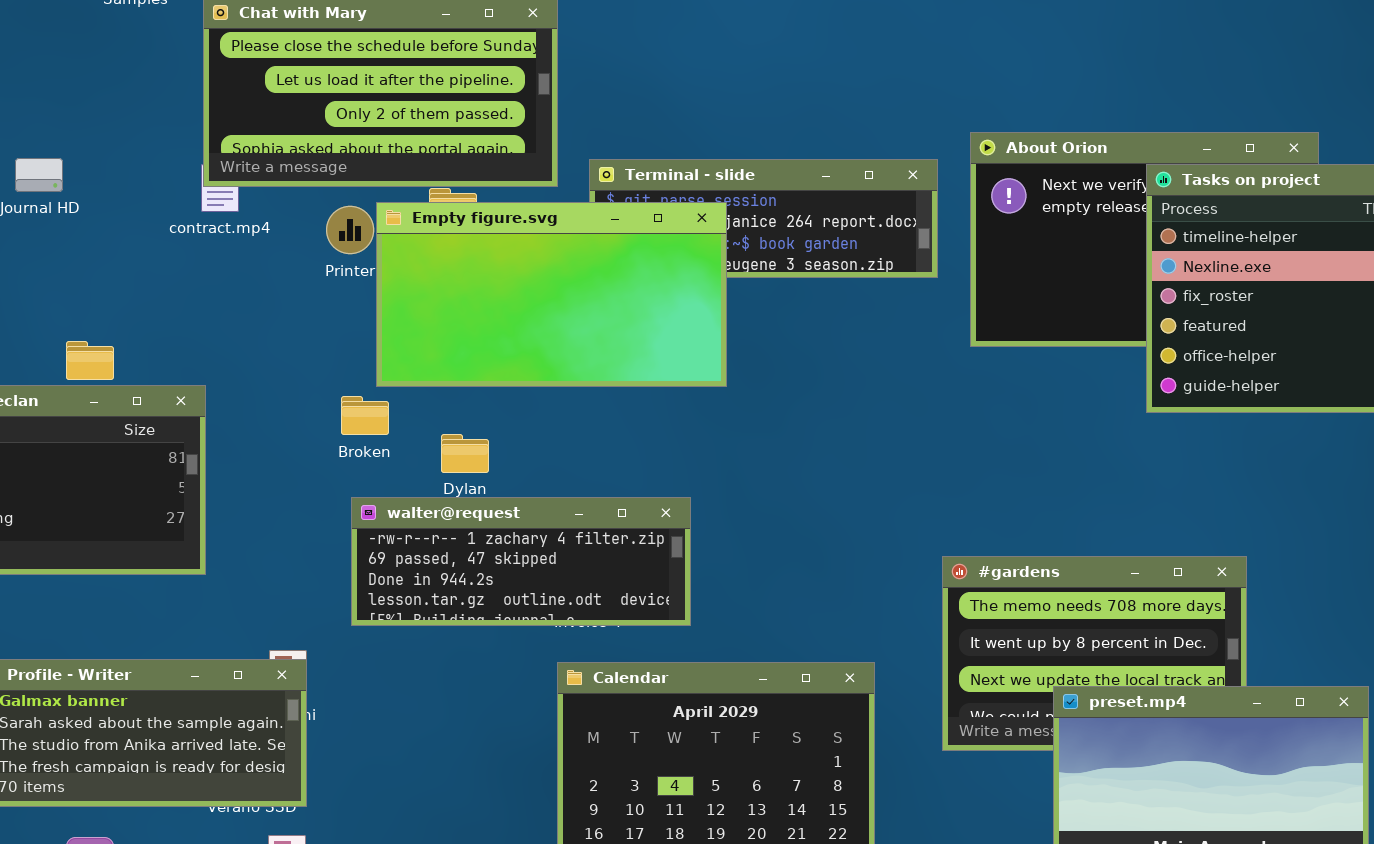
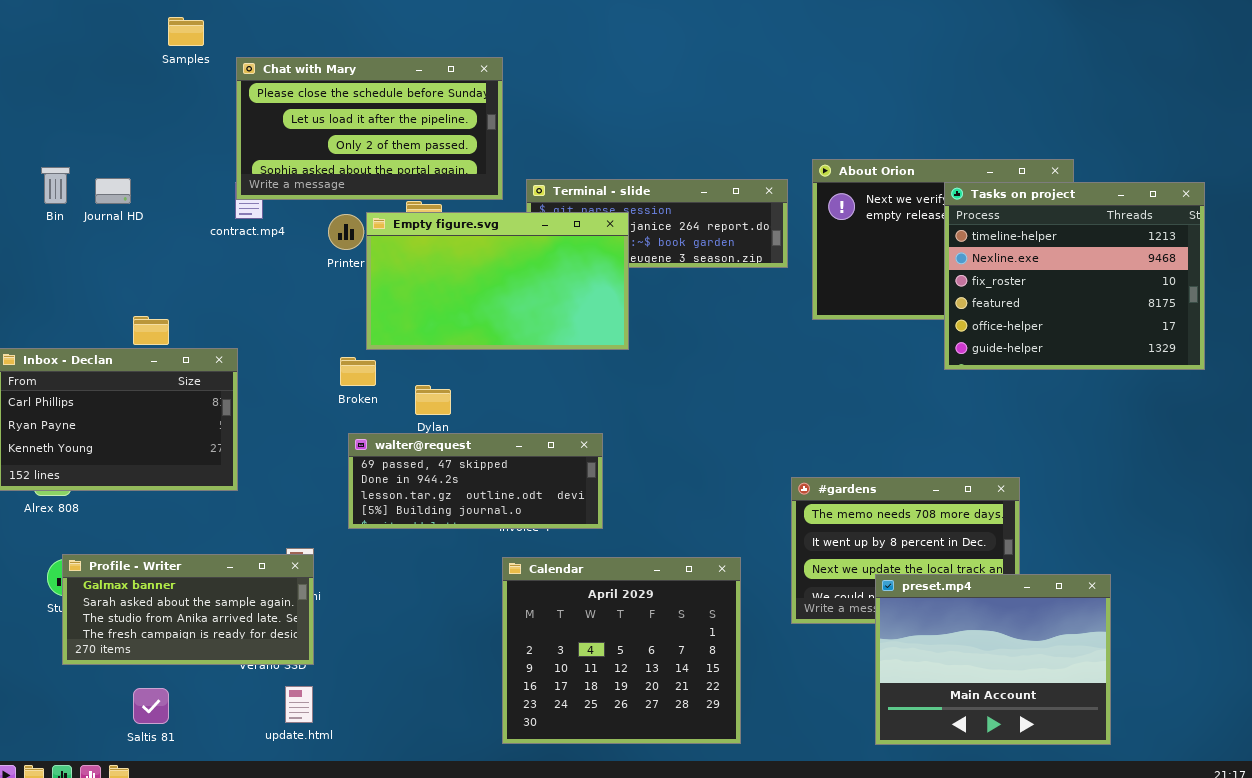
walter@request: [351,497,691,626] -> [348,433,603,529], scrolled down 1 row

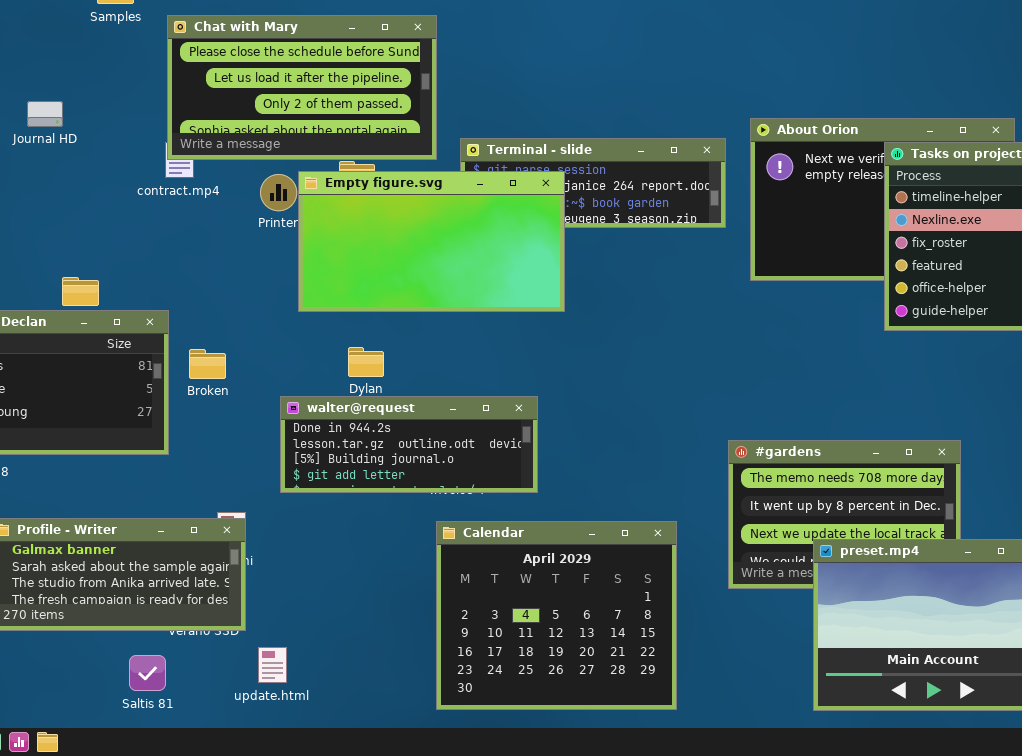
Journal HD: [95,178,131,204] -> [27,101,63,127], moved
Broken: [340,357,376,386] -> [189,349,226,379], moved
walter@request: [348,433,603,529] -> [280,396,538,493], scrolled down 1 row
update.html: [285,686,313,723] -> [258,647,287,683], moved
Saltis 81: [133,688,169,724] -> [129,655,166,691], moved

